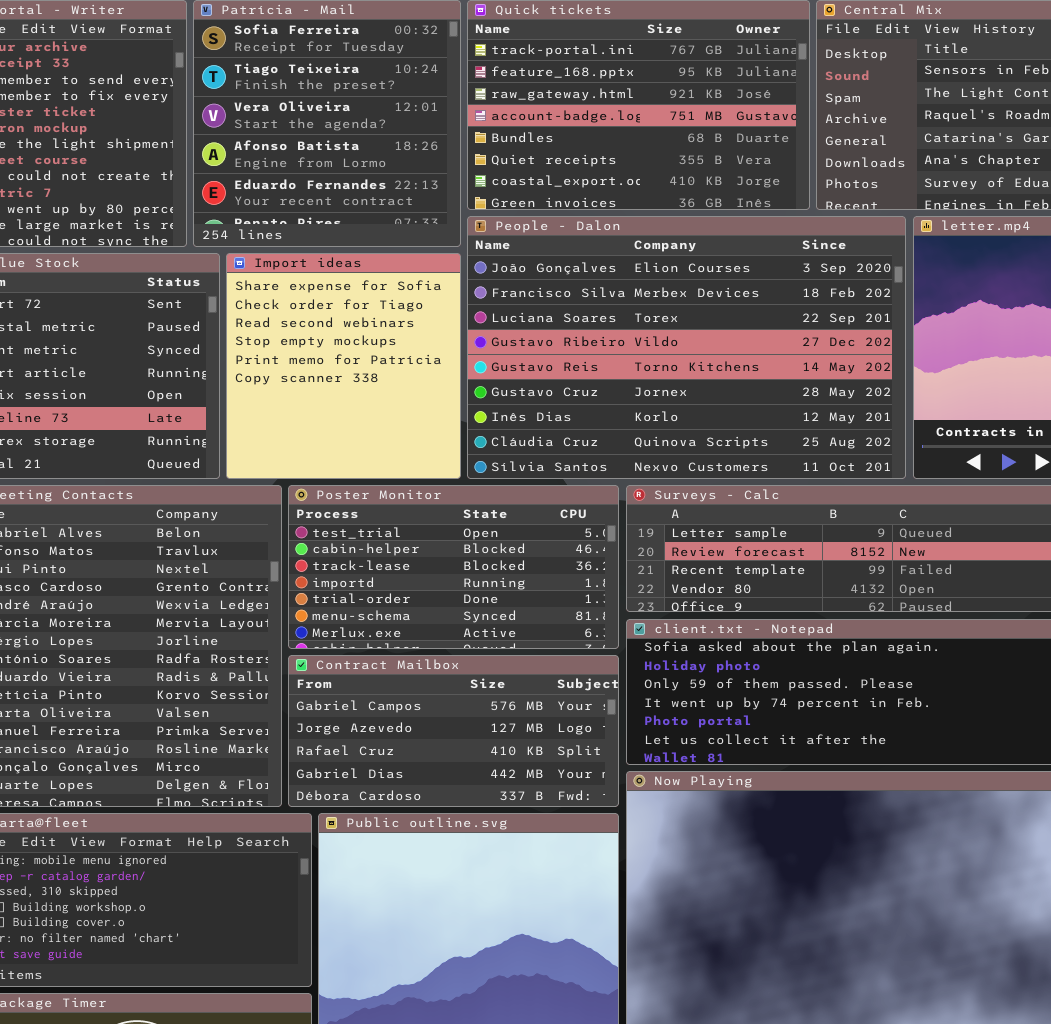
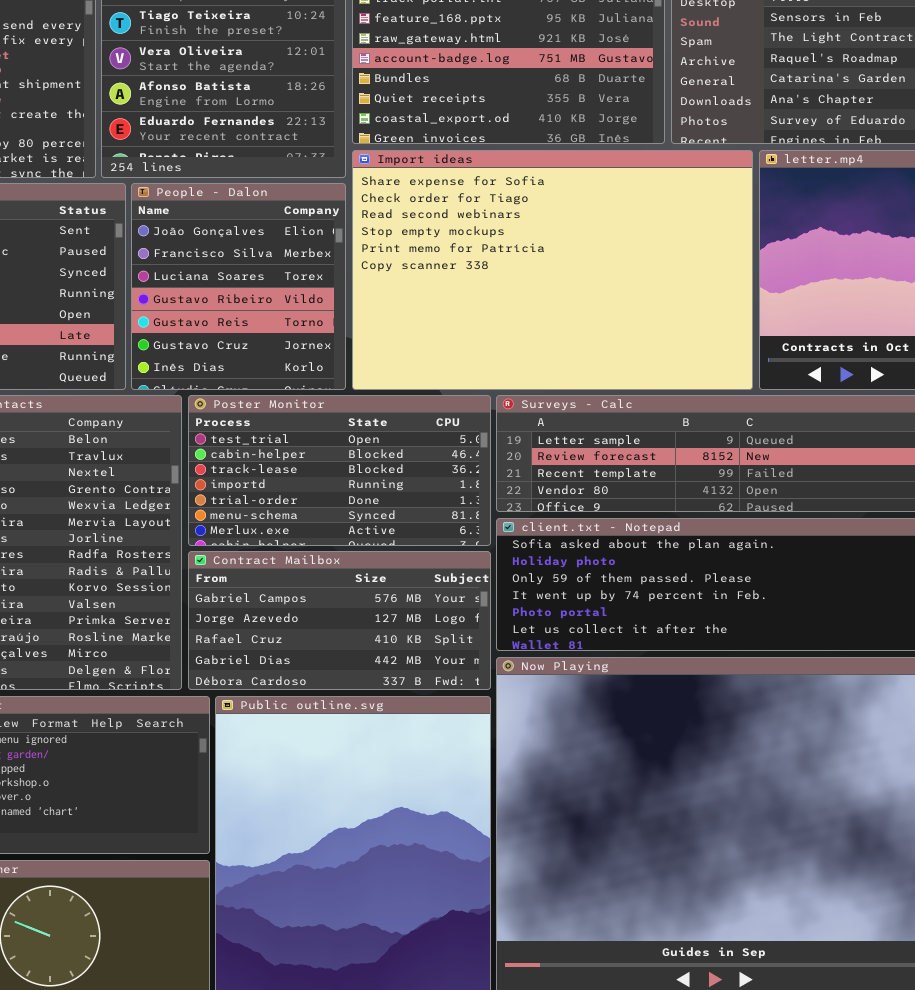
People - Dalon: [467,216,906,479] -> [131,183,346,390], moved, resized
Import ideas: [226,253,461,479] -> [352,150,753,390], moved, resized

